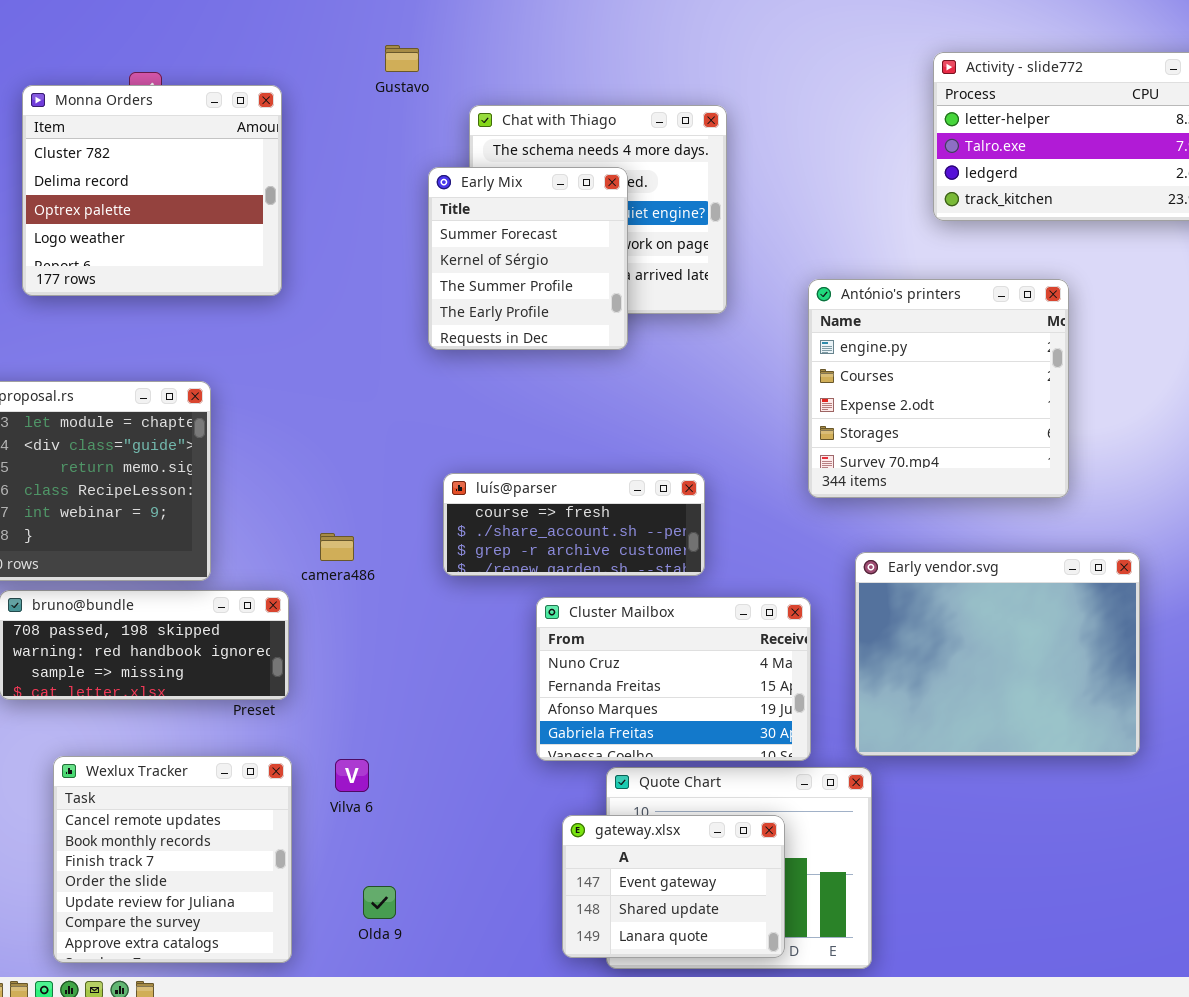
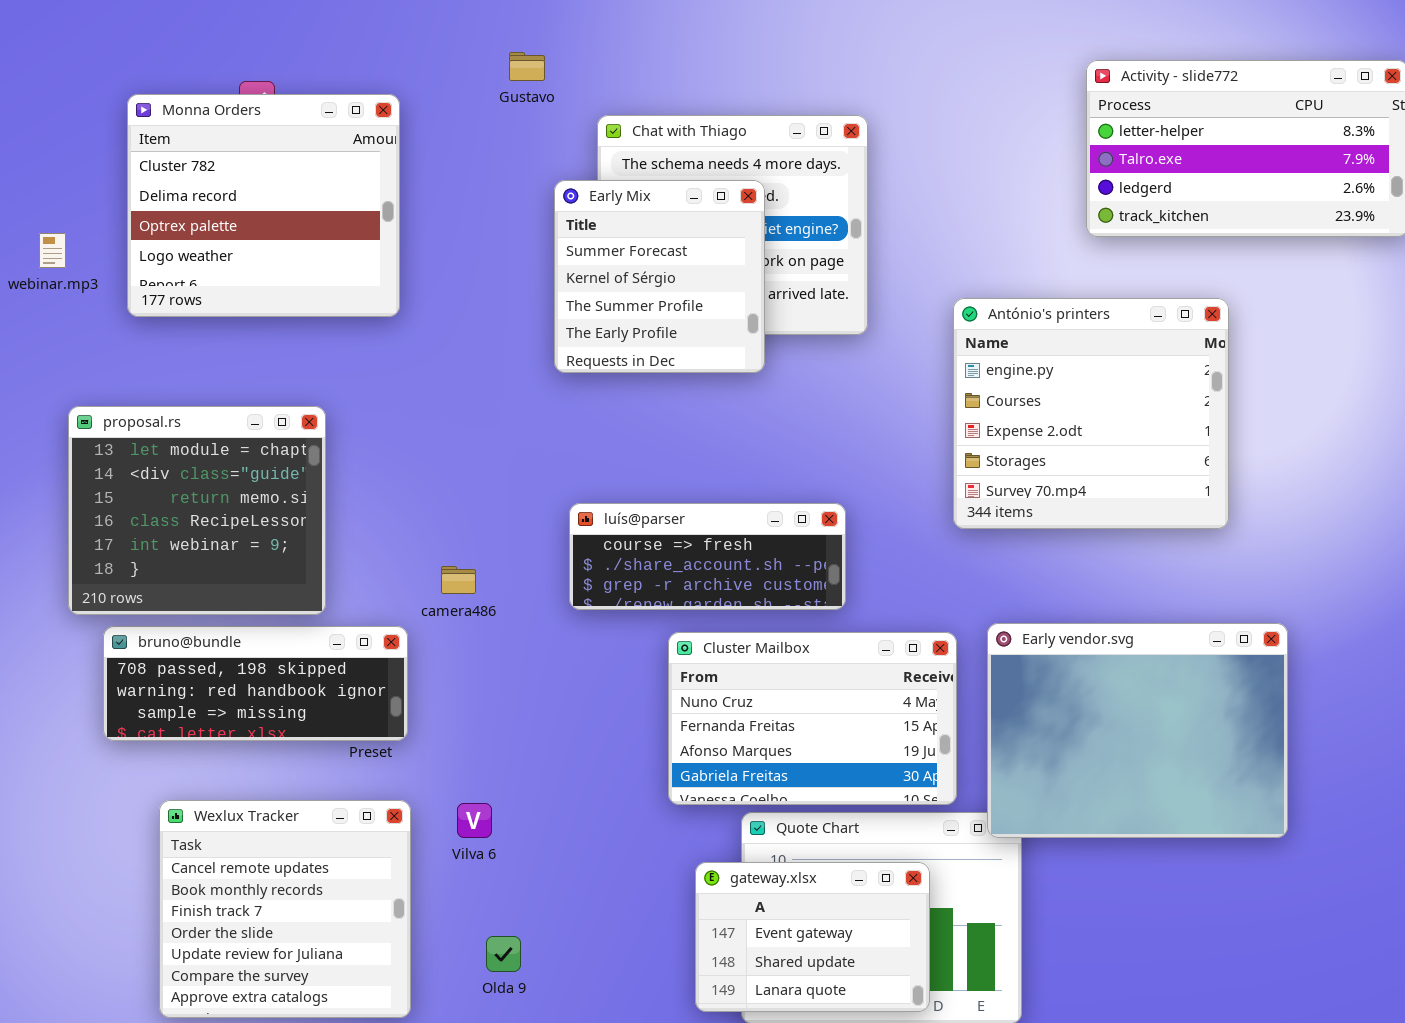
Early vendor.svg: [855,552,1140,756] -> [987,623,1288,838], moved

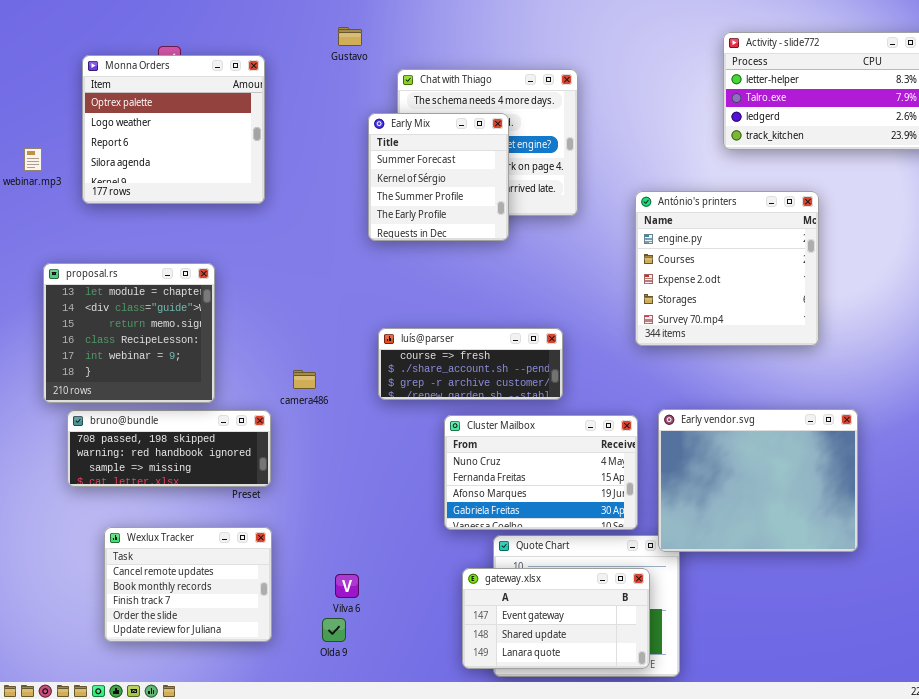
Monna Orders: [127,94,400,317] -> [82,55,265,204], scrolled down 2 rows
Wexlux Tracker: [159,800,411,1018] -> [104,527,272,642], resized
Vilva 6: [457,803,492,838] -> [335,574,359,598], moved
gateway.xlsx: [695,862,930,1012] -> [462,568,650,669], resized

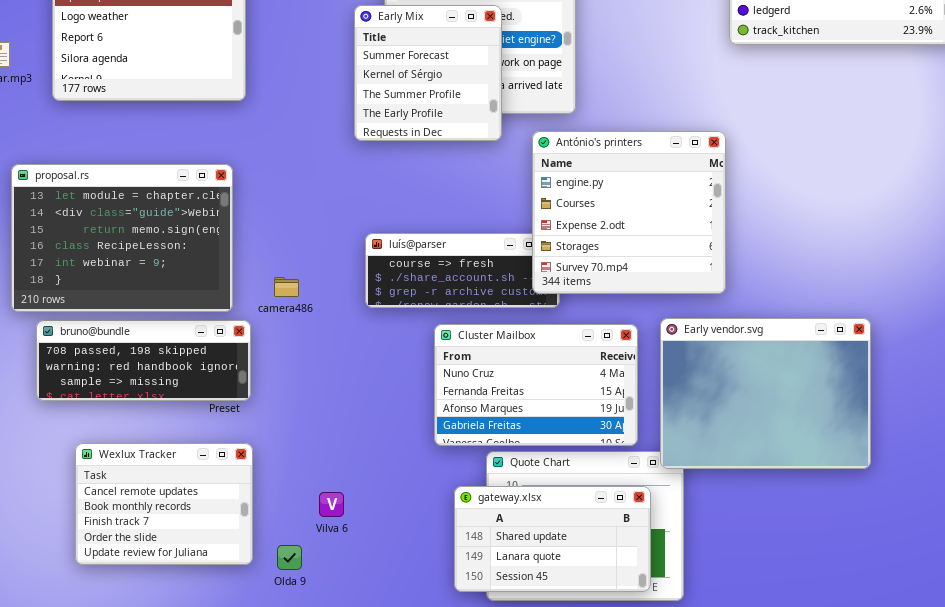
António's printers: [635,191,819,346] -> [532,131,726,294], moved
proposal.rs: [43,263,215,403] -> [11,164,233,312], resized
gateway.xlsx: [462,568,650,669] -> [454,486,651,592], scrolled down 1 row
Olda 9: [322,618,346,642] -> [277,545,302,570], moved

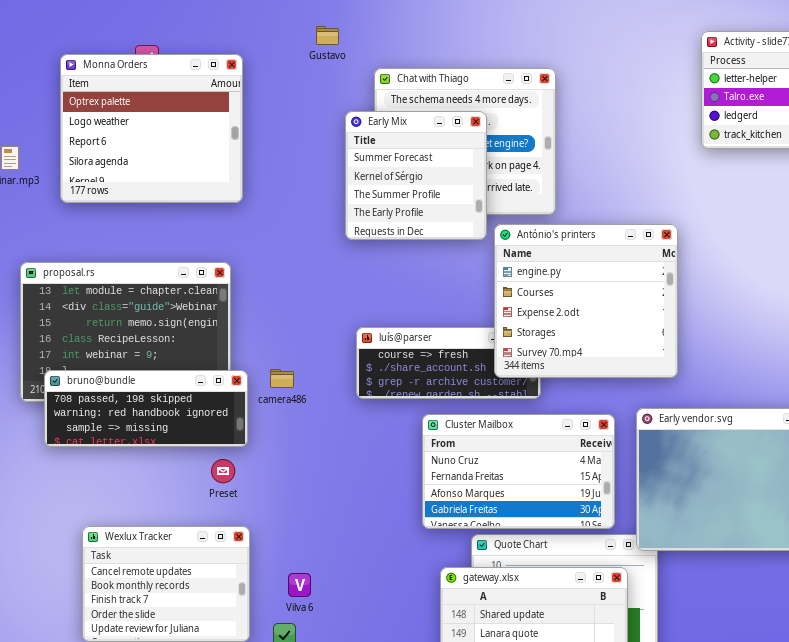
António's printers: [532,131,726,294] -> [494,224,678,378], moved
bruno@bundle: [36,320,251,401] -> [44,370,248,447], moved
Vilva 6: [319,492,344,517] -> [288,573,311,597], moved

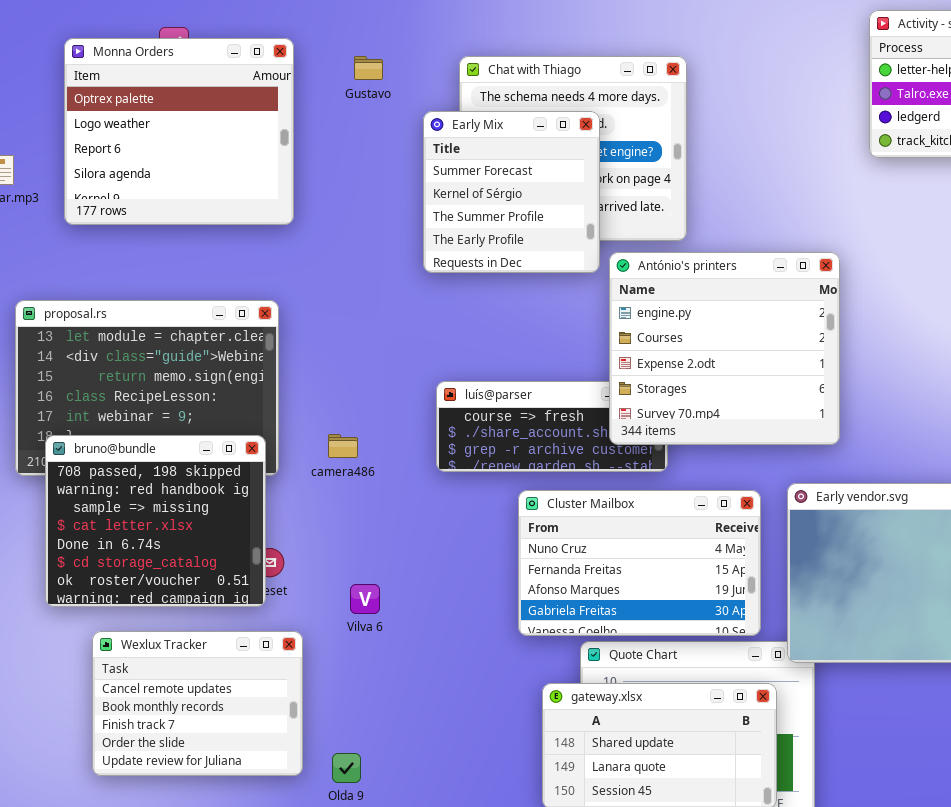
Gustavo: [316,26,339,45] -> [354,56,383,80], moved
bruno@bundle: [44,370,248,447] -> [45,435,266,607], resized
Vilva 6: [288,573,311,597] -> [350,584,380,614], moved

